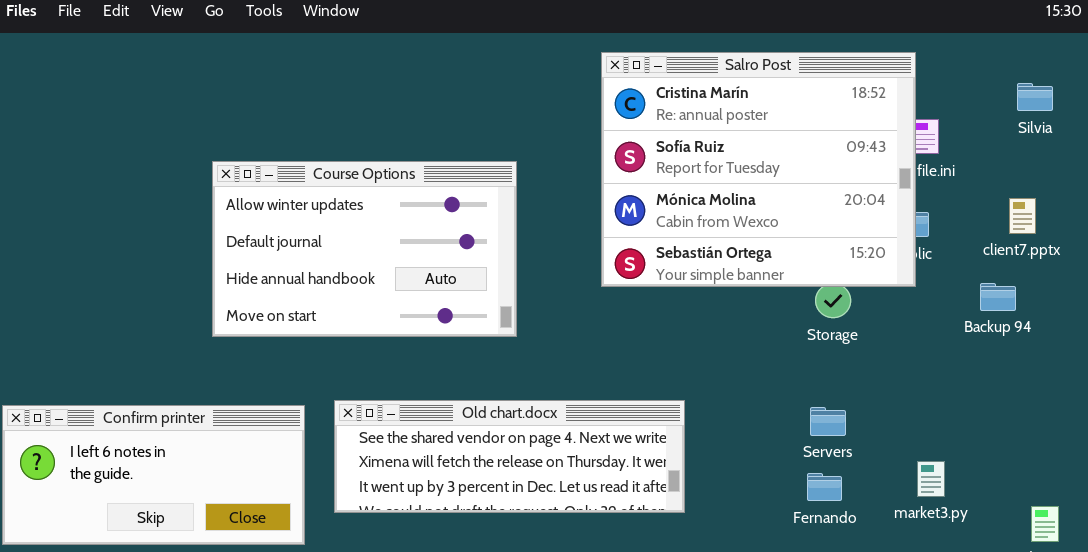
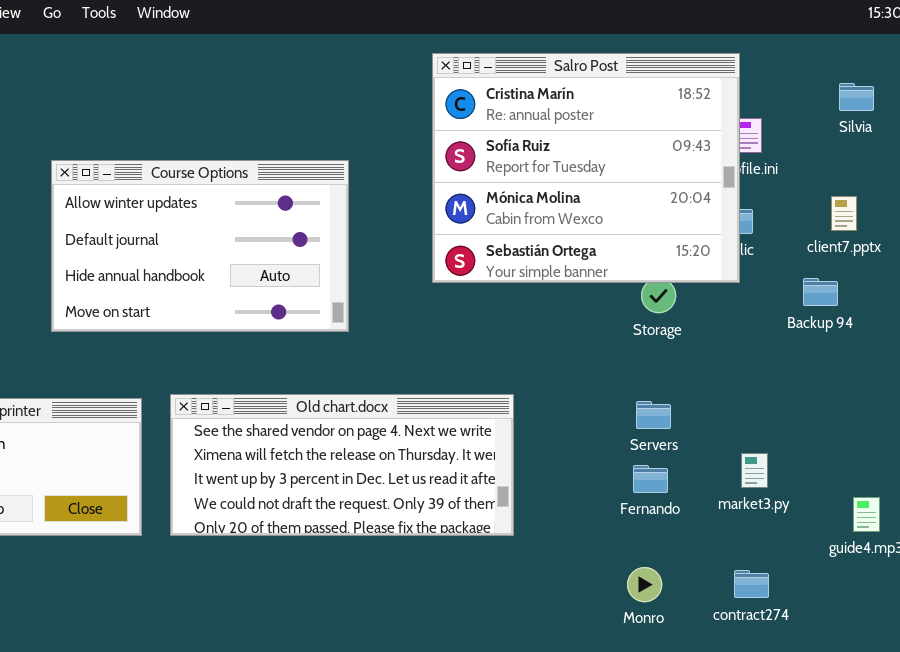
Old chart.docx: [334,400,685,513] -> [170,394,514,536], resized

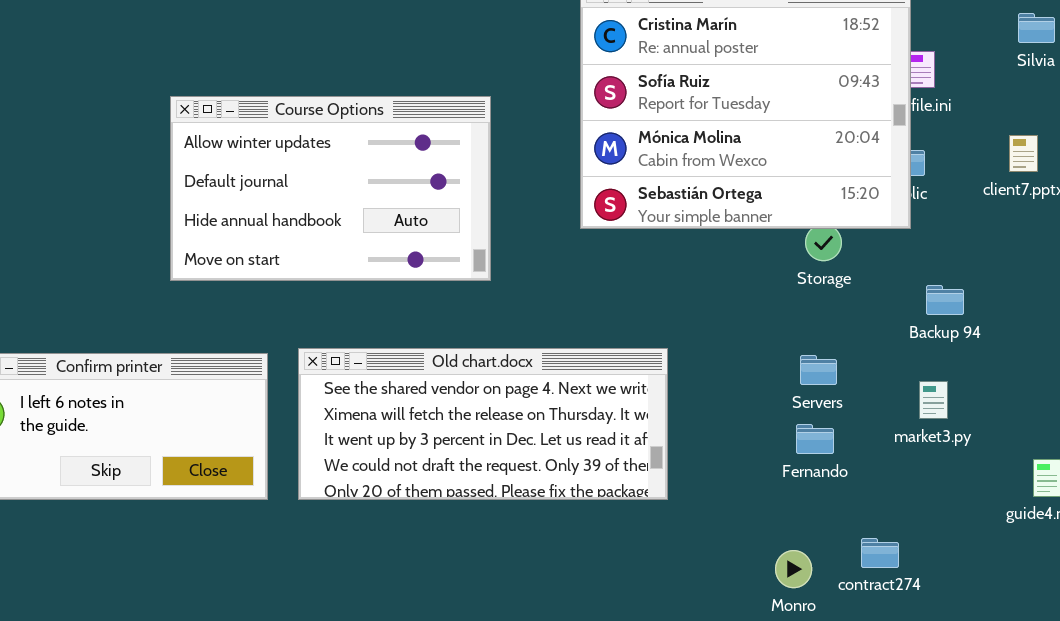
Backup 94: [803,278,838,306] -> [926,285,964,315], moved
market3.py: [741,453,768,488] -> [919,381,948,419], moved
Monro: [627,567,662,602] -> [775,550,812,588], moved
contract274: [734,570,769,598] -> [861,538,899,568], moved

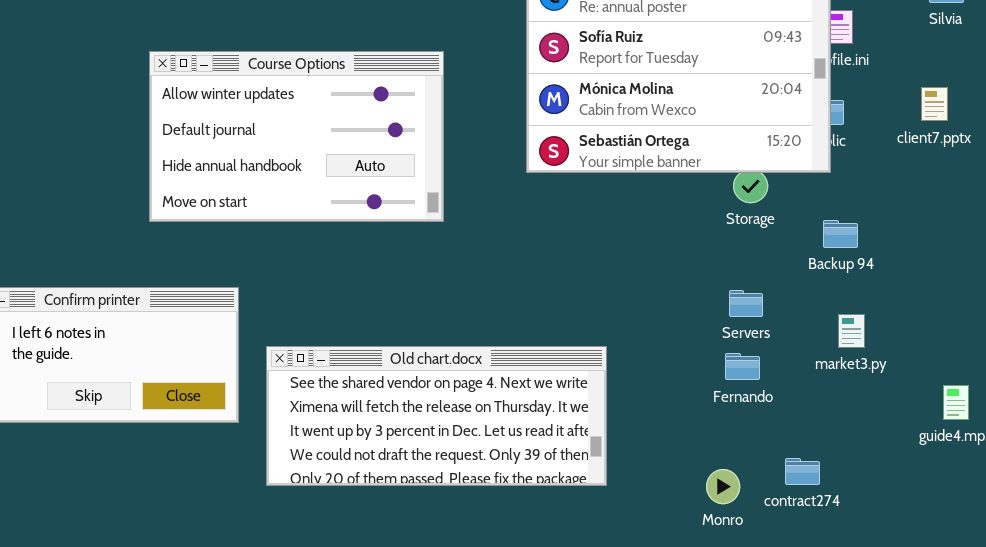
Backup 94: [926,285,964,315] -> [823,220,858,248], moved
Old chart.docx: [298,348,668,500] -> [266,346,607,486], moved

